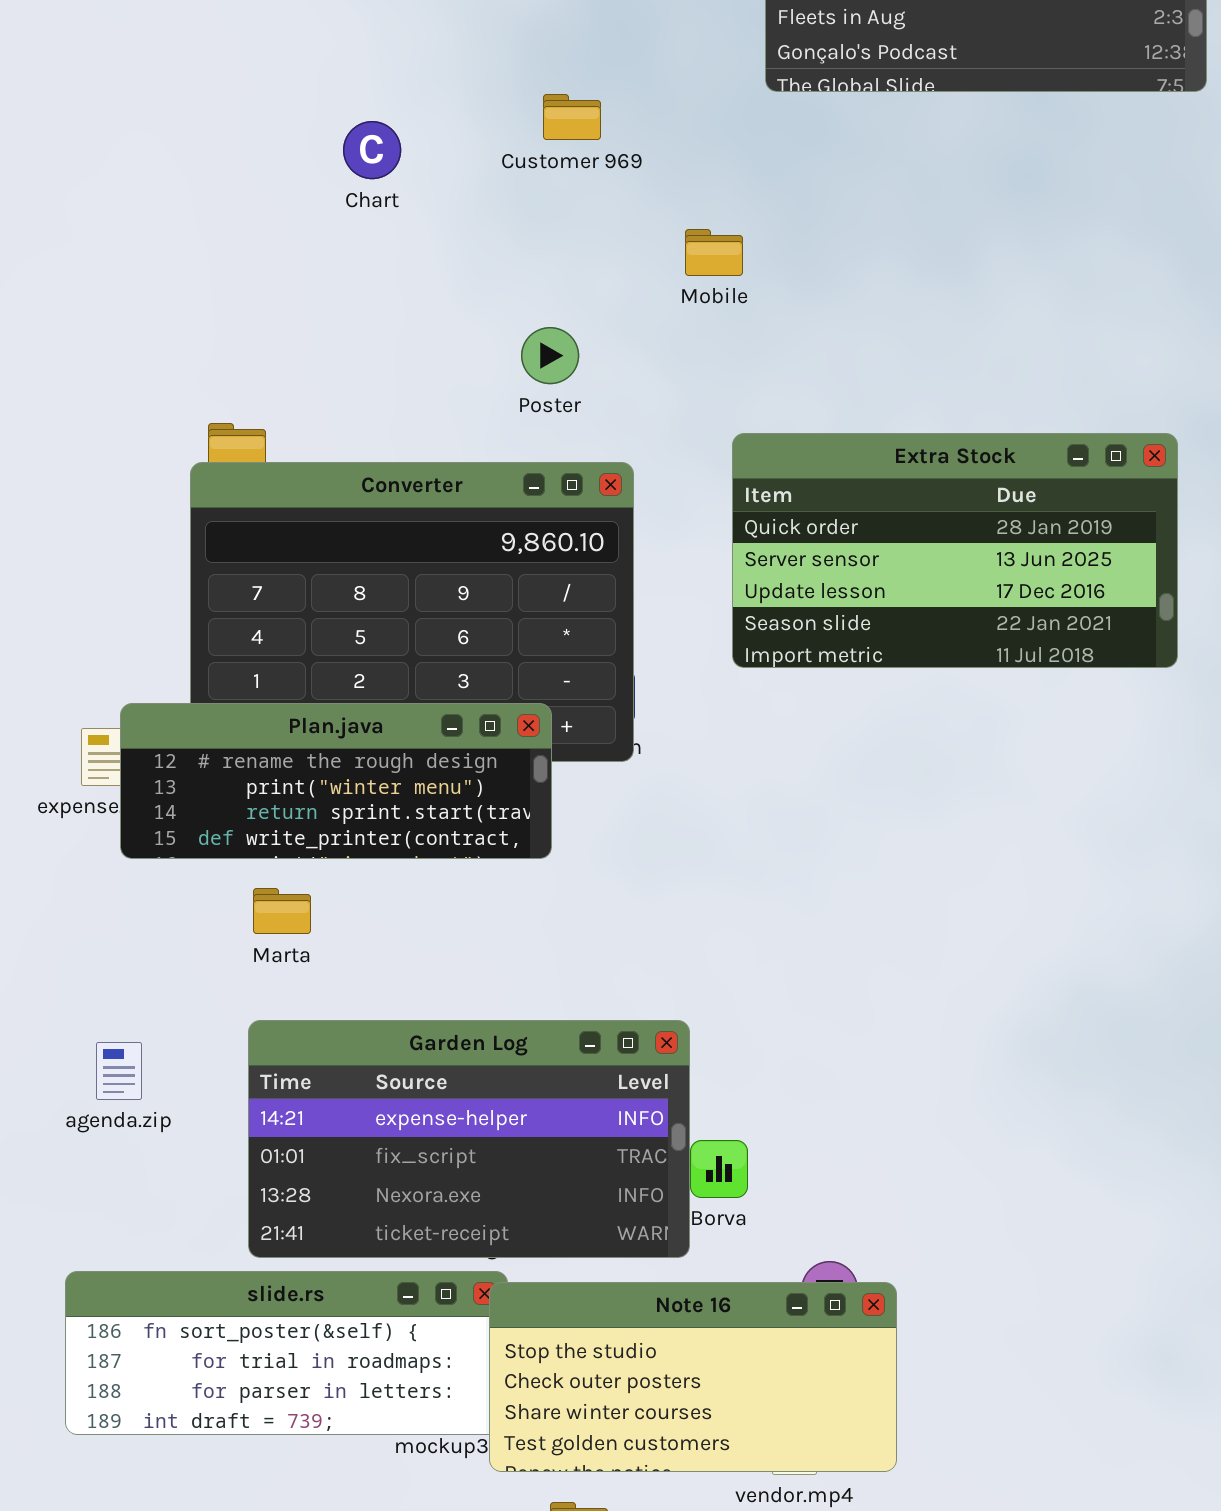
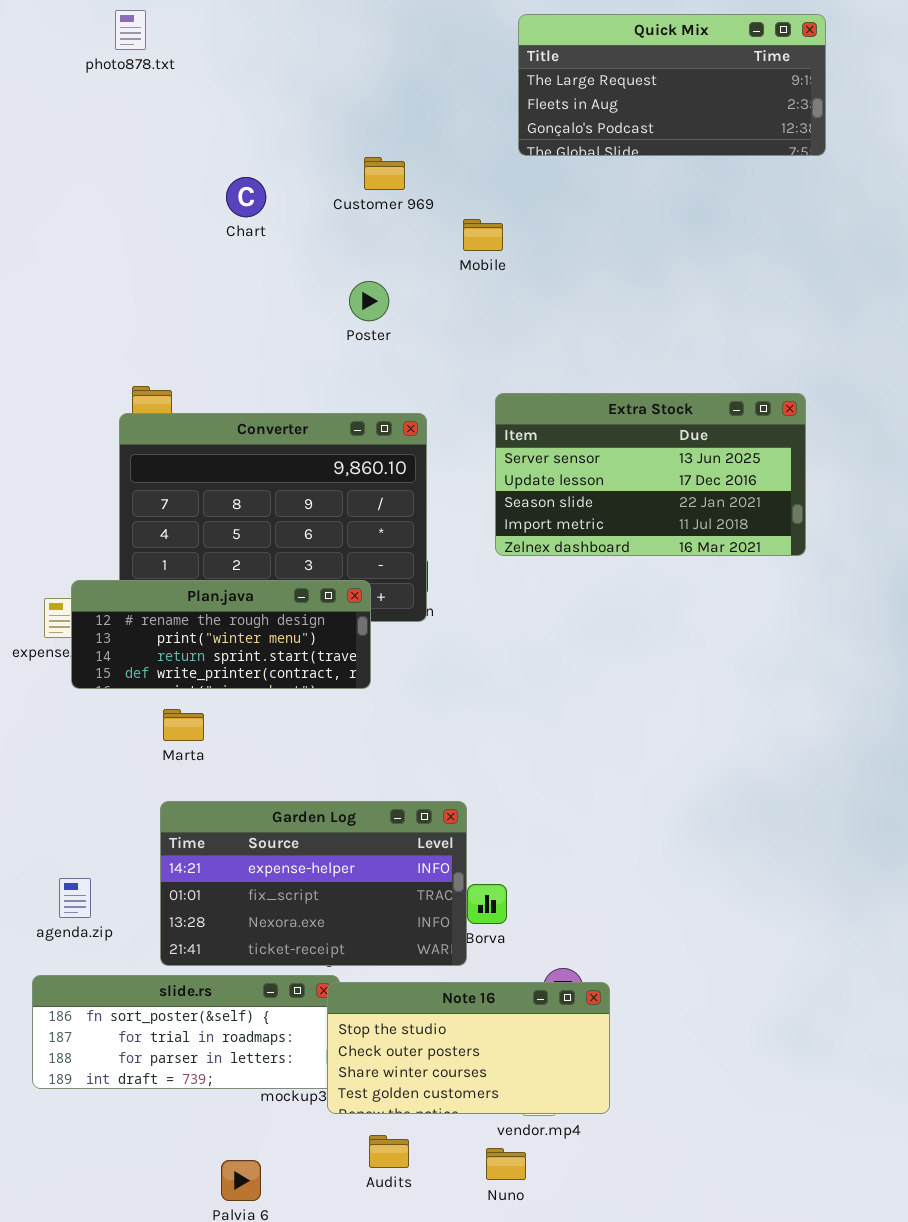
Mobile: [685,229,743,276] -> [463,219,503,251], moved
Poster: [521,327,579,384] -> [349,281,389,321], moved
Extra Stock: [732,433,1178,668] -> [495,393,806,556], scrolled down 1 row
agenda.zip: [96,1042,142,1100] -> [59,878,91,918], moved

